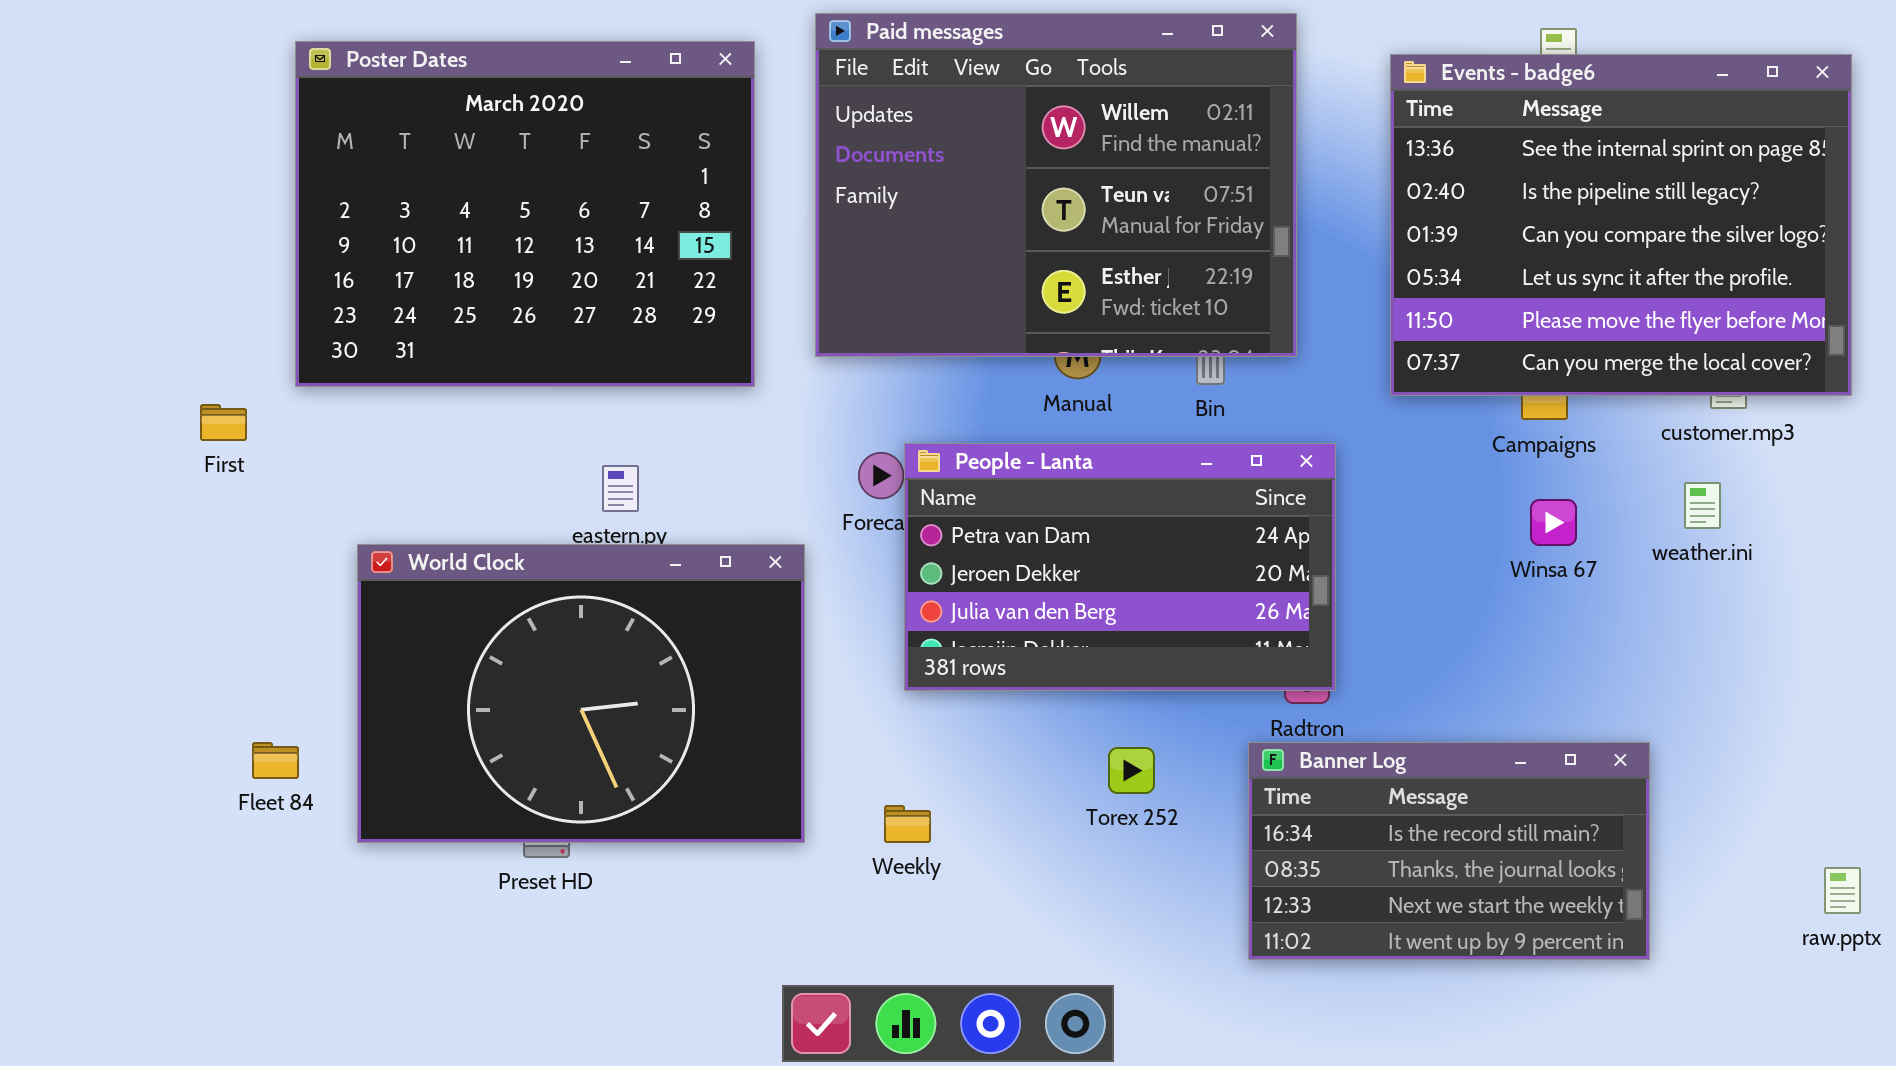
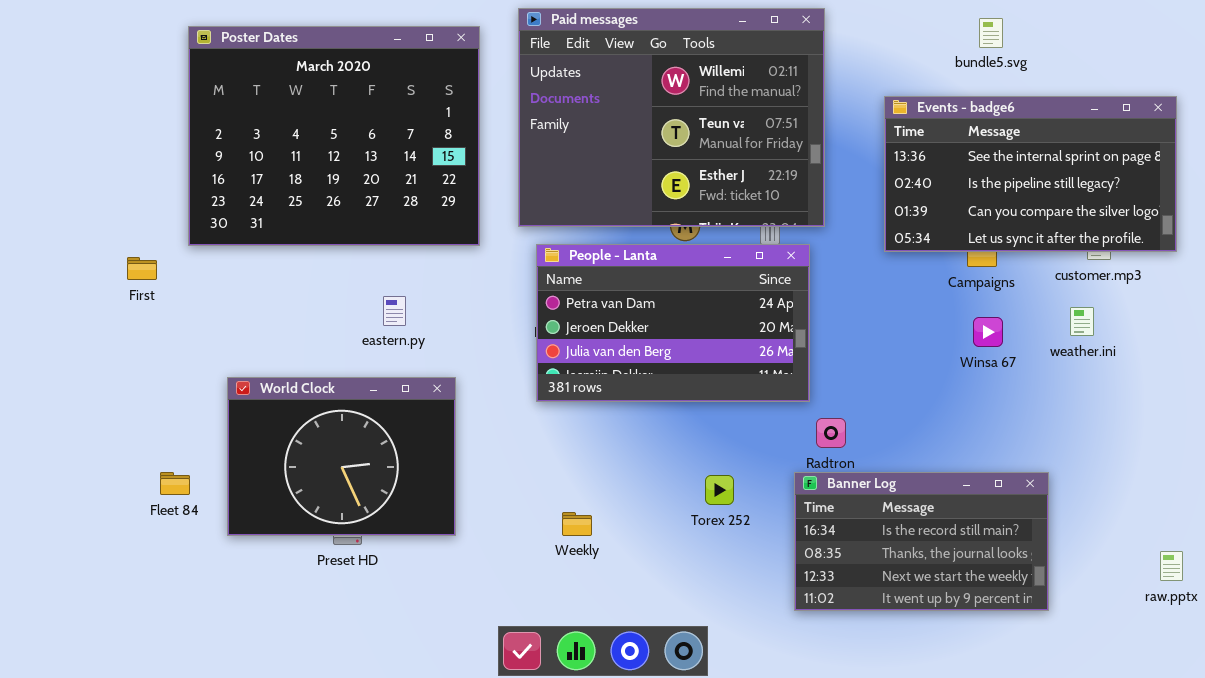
Events - badge6: [1390,54,1852,396] -> [884,96,1177,252], resized
People - Lanta: [904,443,1336,691] -> [536,244,810,402], moved
World Clock: [357,544,805,843] -> [227,377,456,536], resized

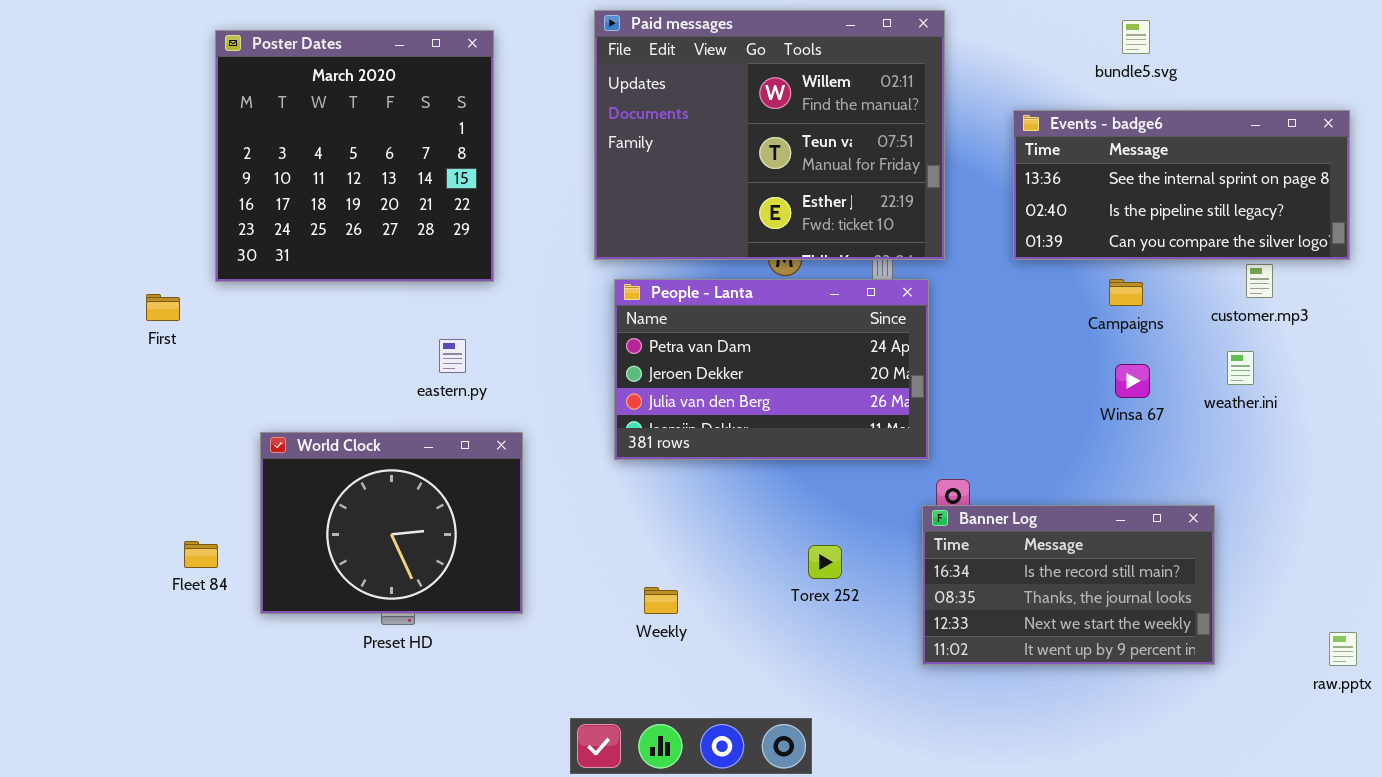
Poster Dates: [188,26,480,246] -> [215,30,494,282], resized
Events - badge6: [884,96,1177,252] -> [1013,110,1350,260], resized
Banner Log: [794,472,1049,611] -> [922,505,1215,665], moved

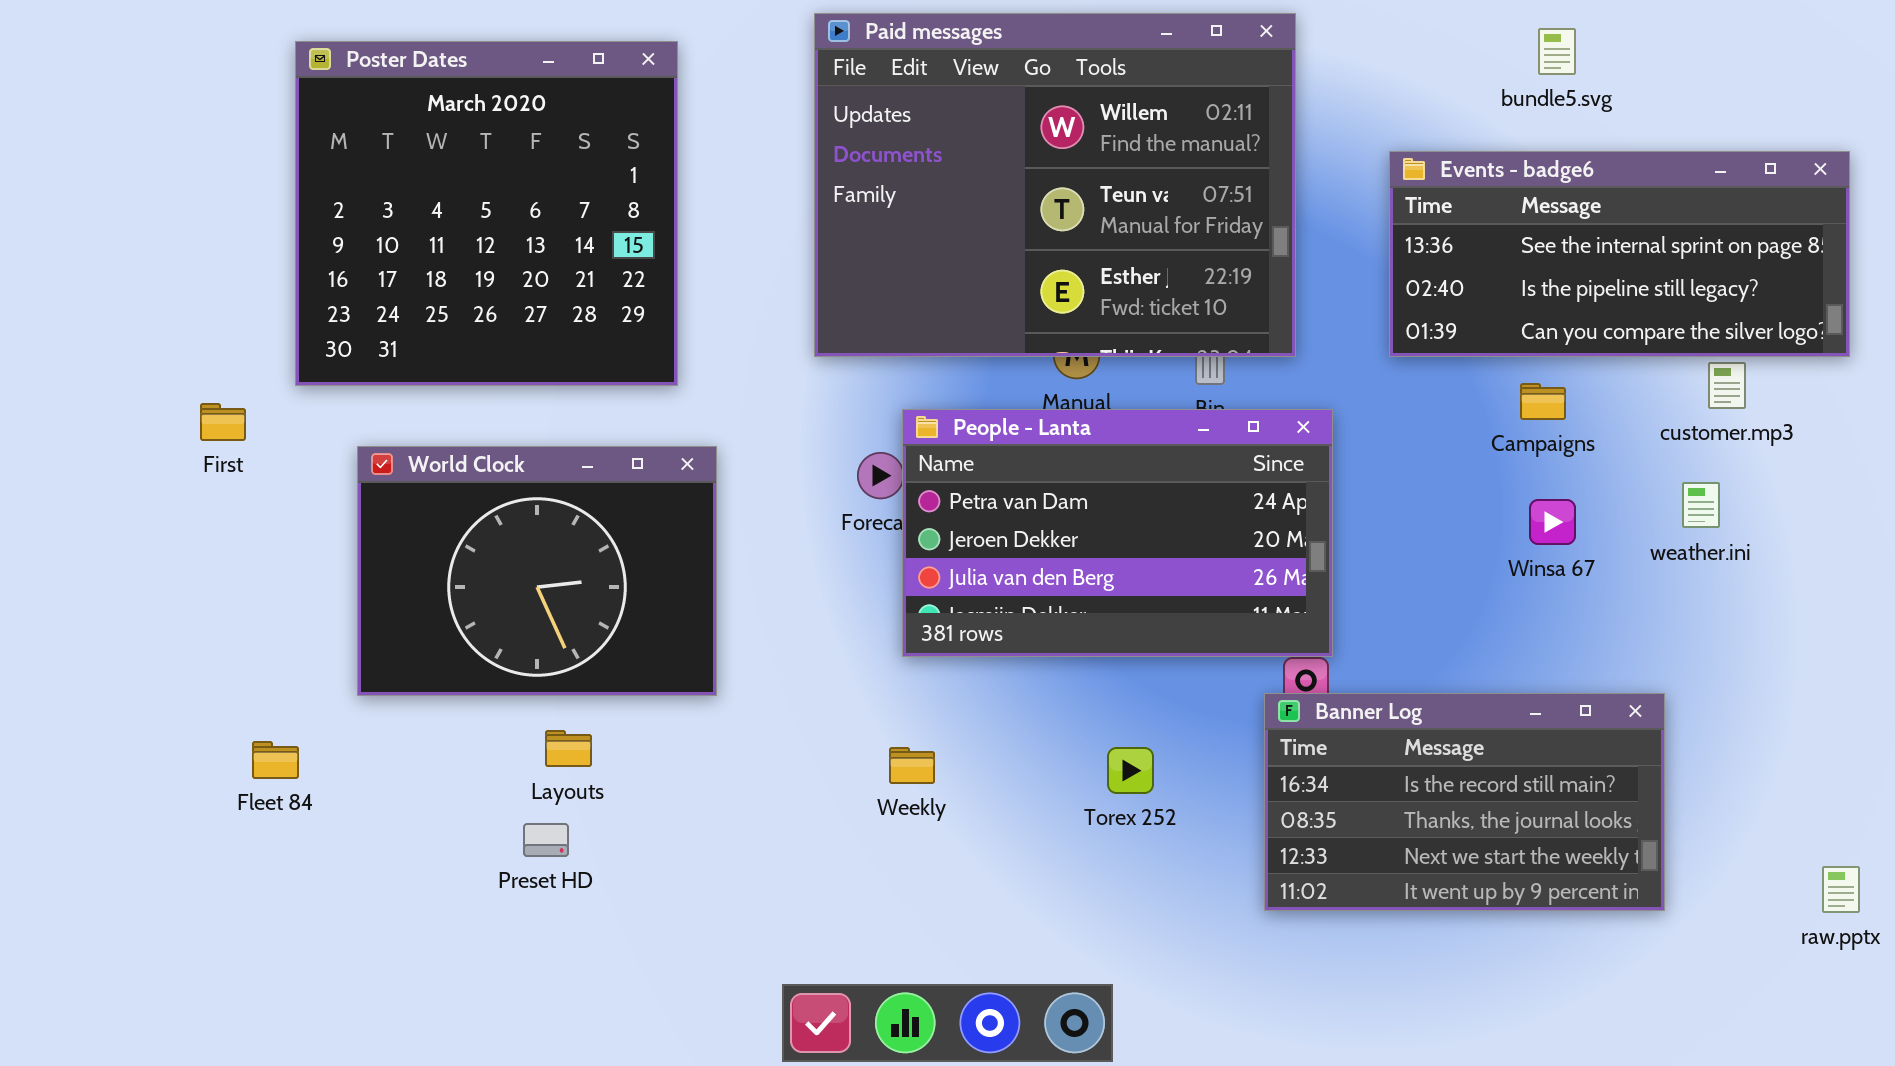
People - Lanta: [614,279,929,460] -> [902,409,1333,657], moved
World Clock: [260,432,523,614] -> [357,446,717,696], moved
Weekly: [644,587,678,614] -> [889,747,935,784], moved

